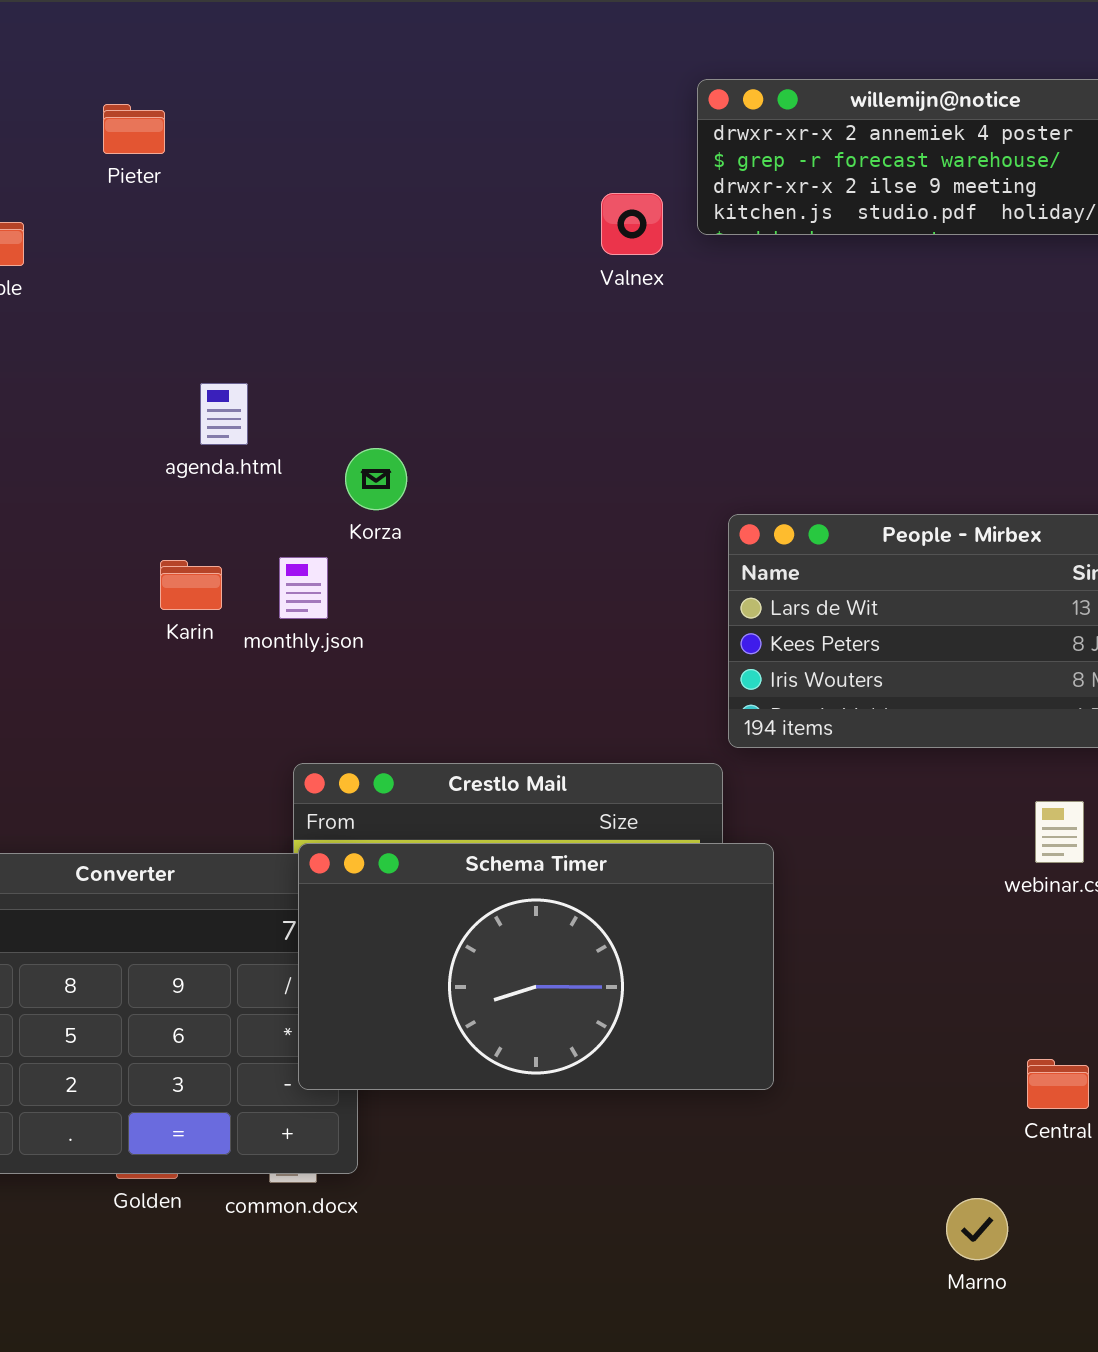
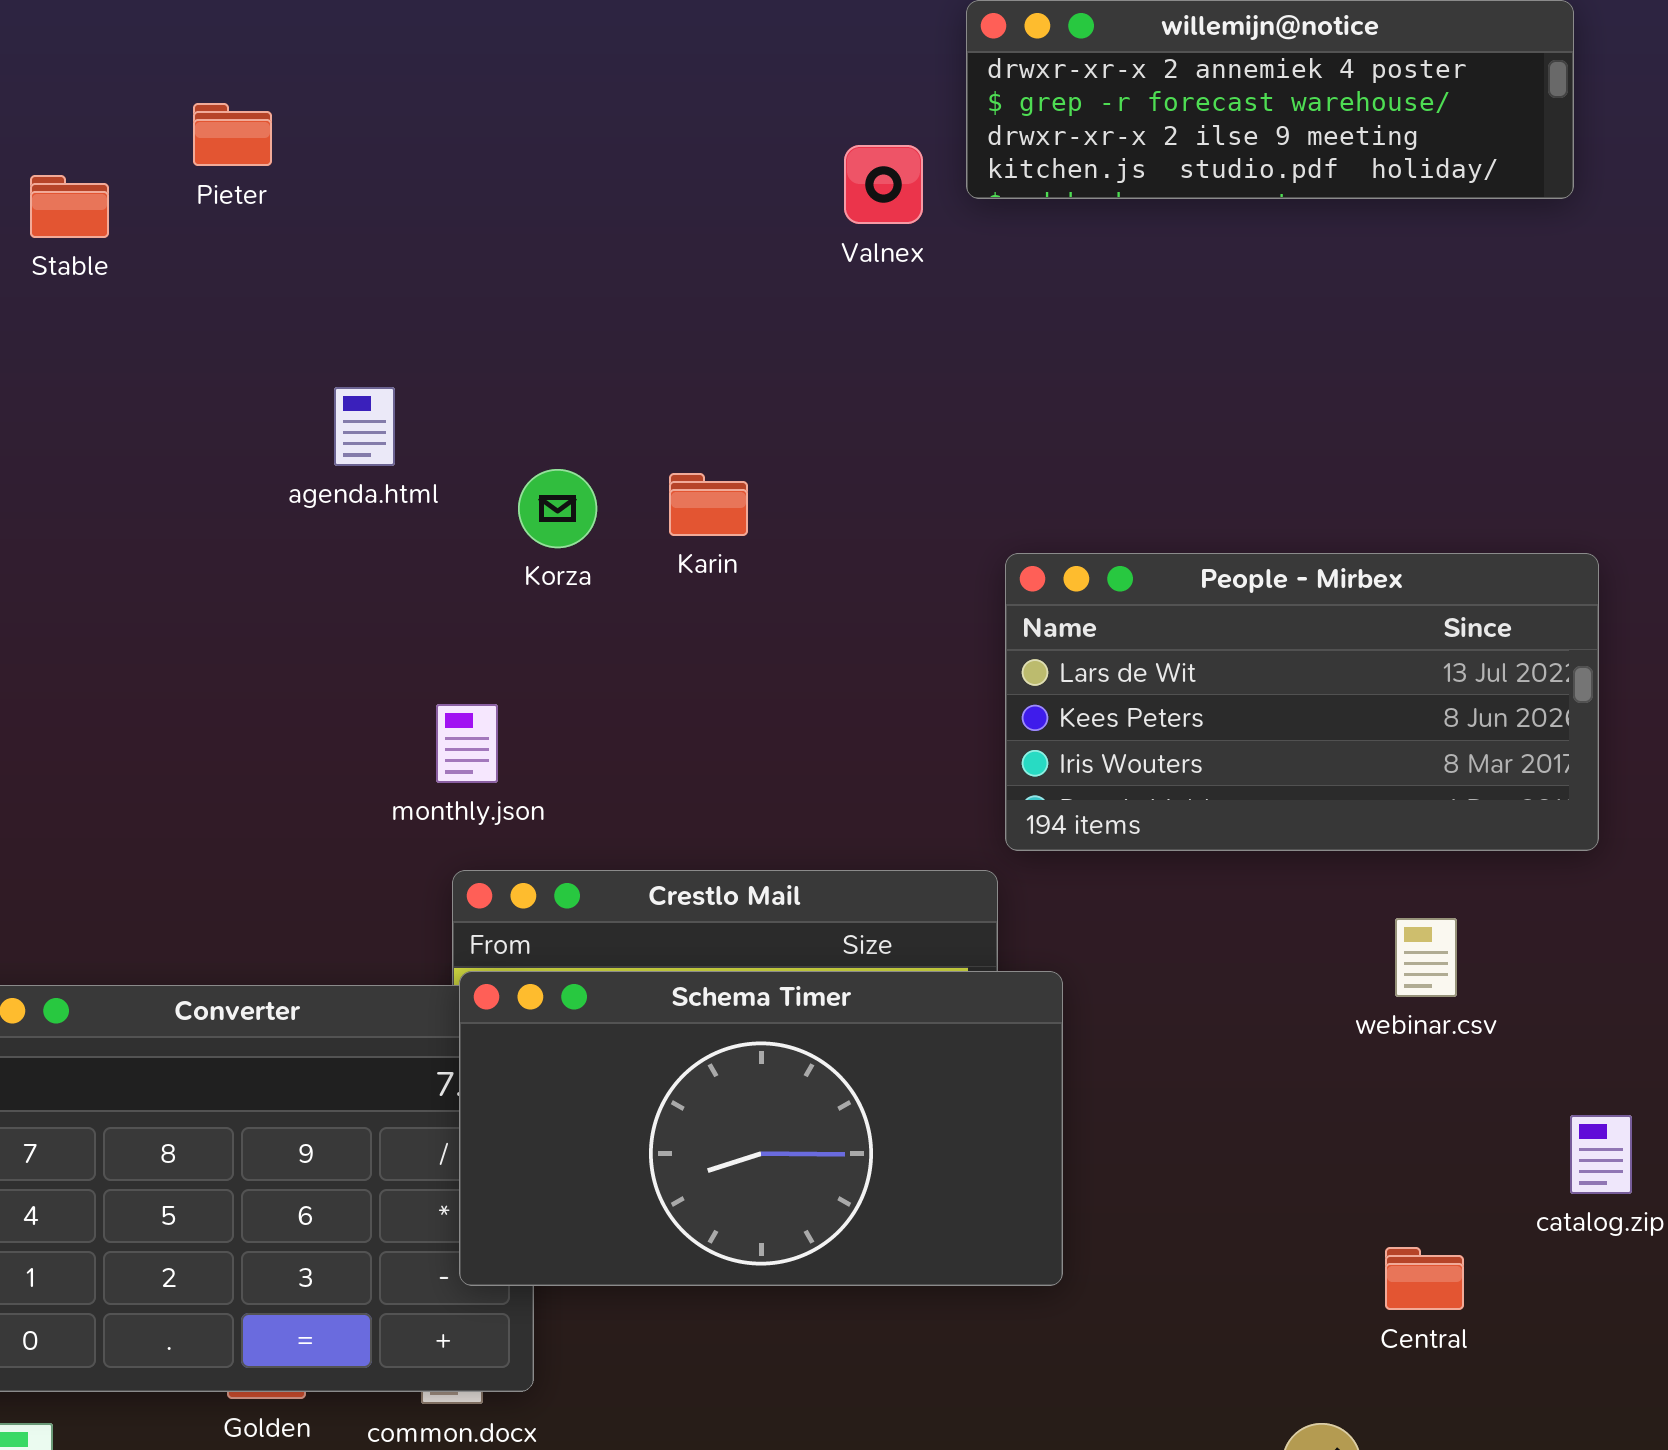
Pieter: [103,104,165,154] -> [193,103,272,166], moved
monthly.json: [279,557,328,619] -> [436,704,498,783], moved
Karin: [160,560,222,610] -> [669,473,748,536], moved

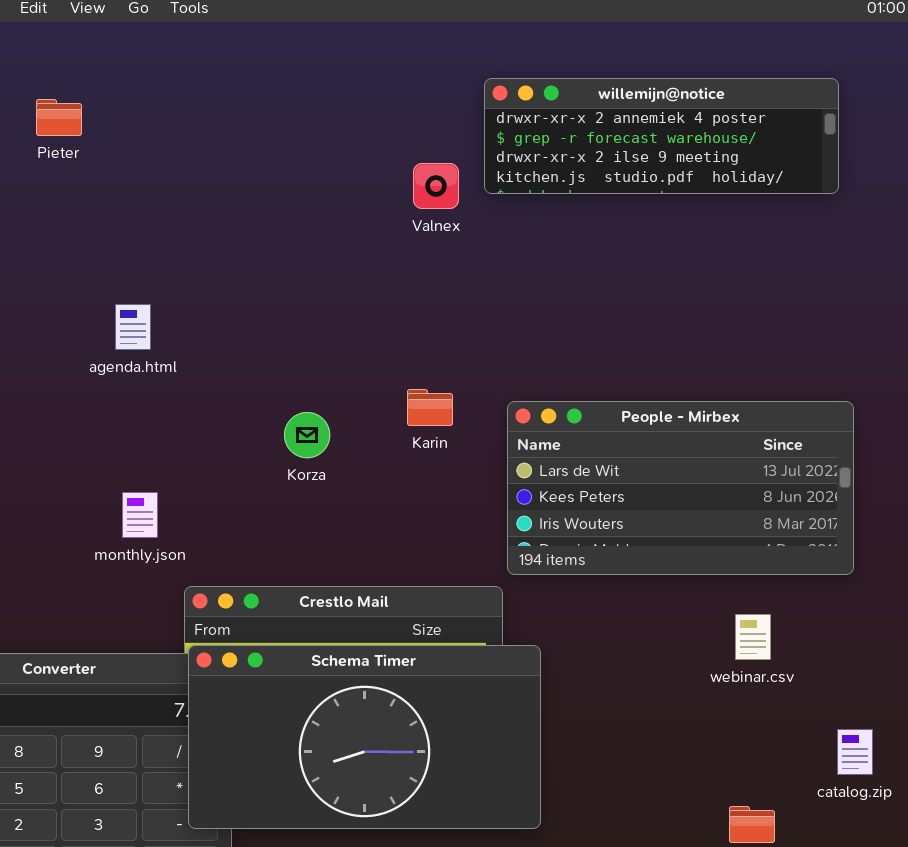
Pieter: [193,103,272,166] -> [36,99,82,136], moved
Korza: [518,469,597,548] -> [284,412,330,458], moved
Karin: [669,473,748,536] -> [407,389,453,426], moved
monthly.json: [436,704,498,783] -> [122,492,158,538], moved

